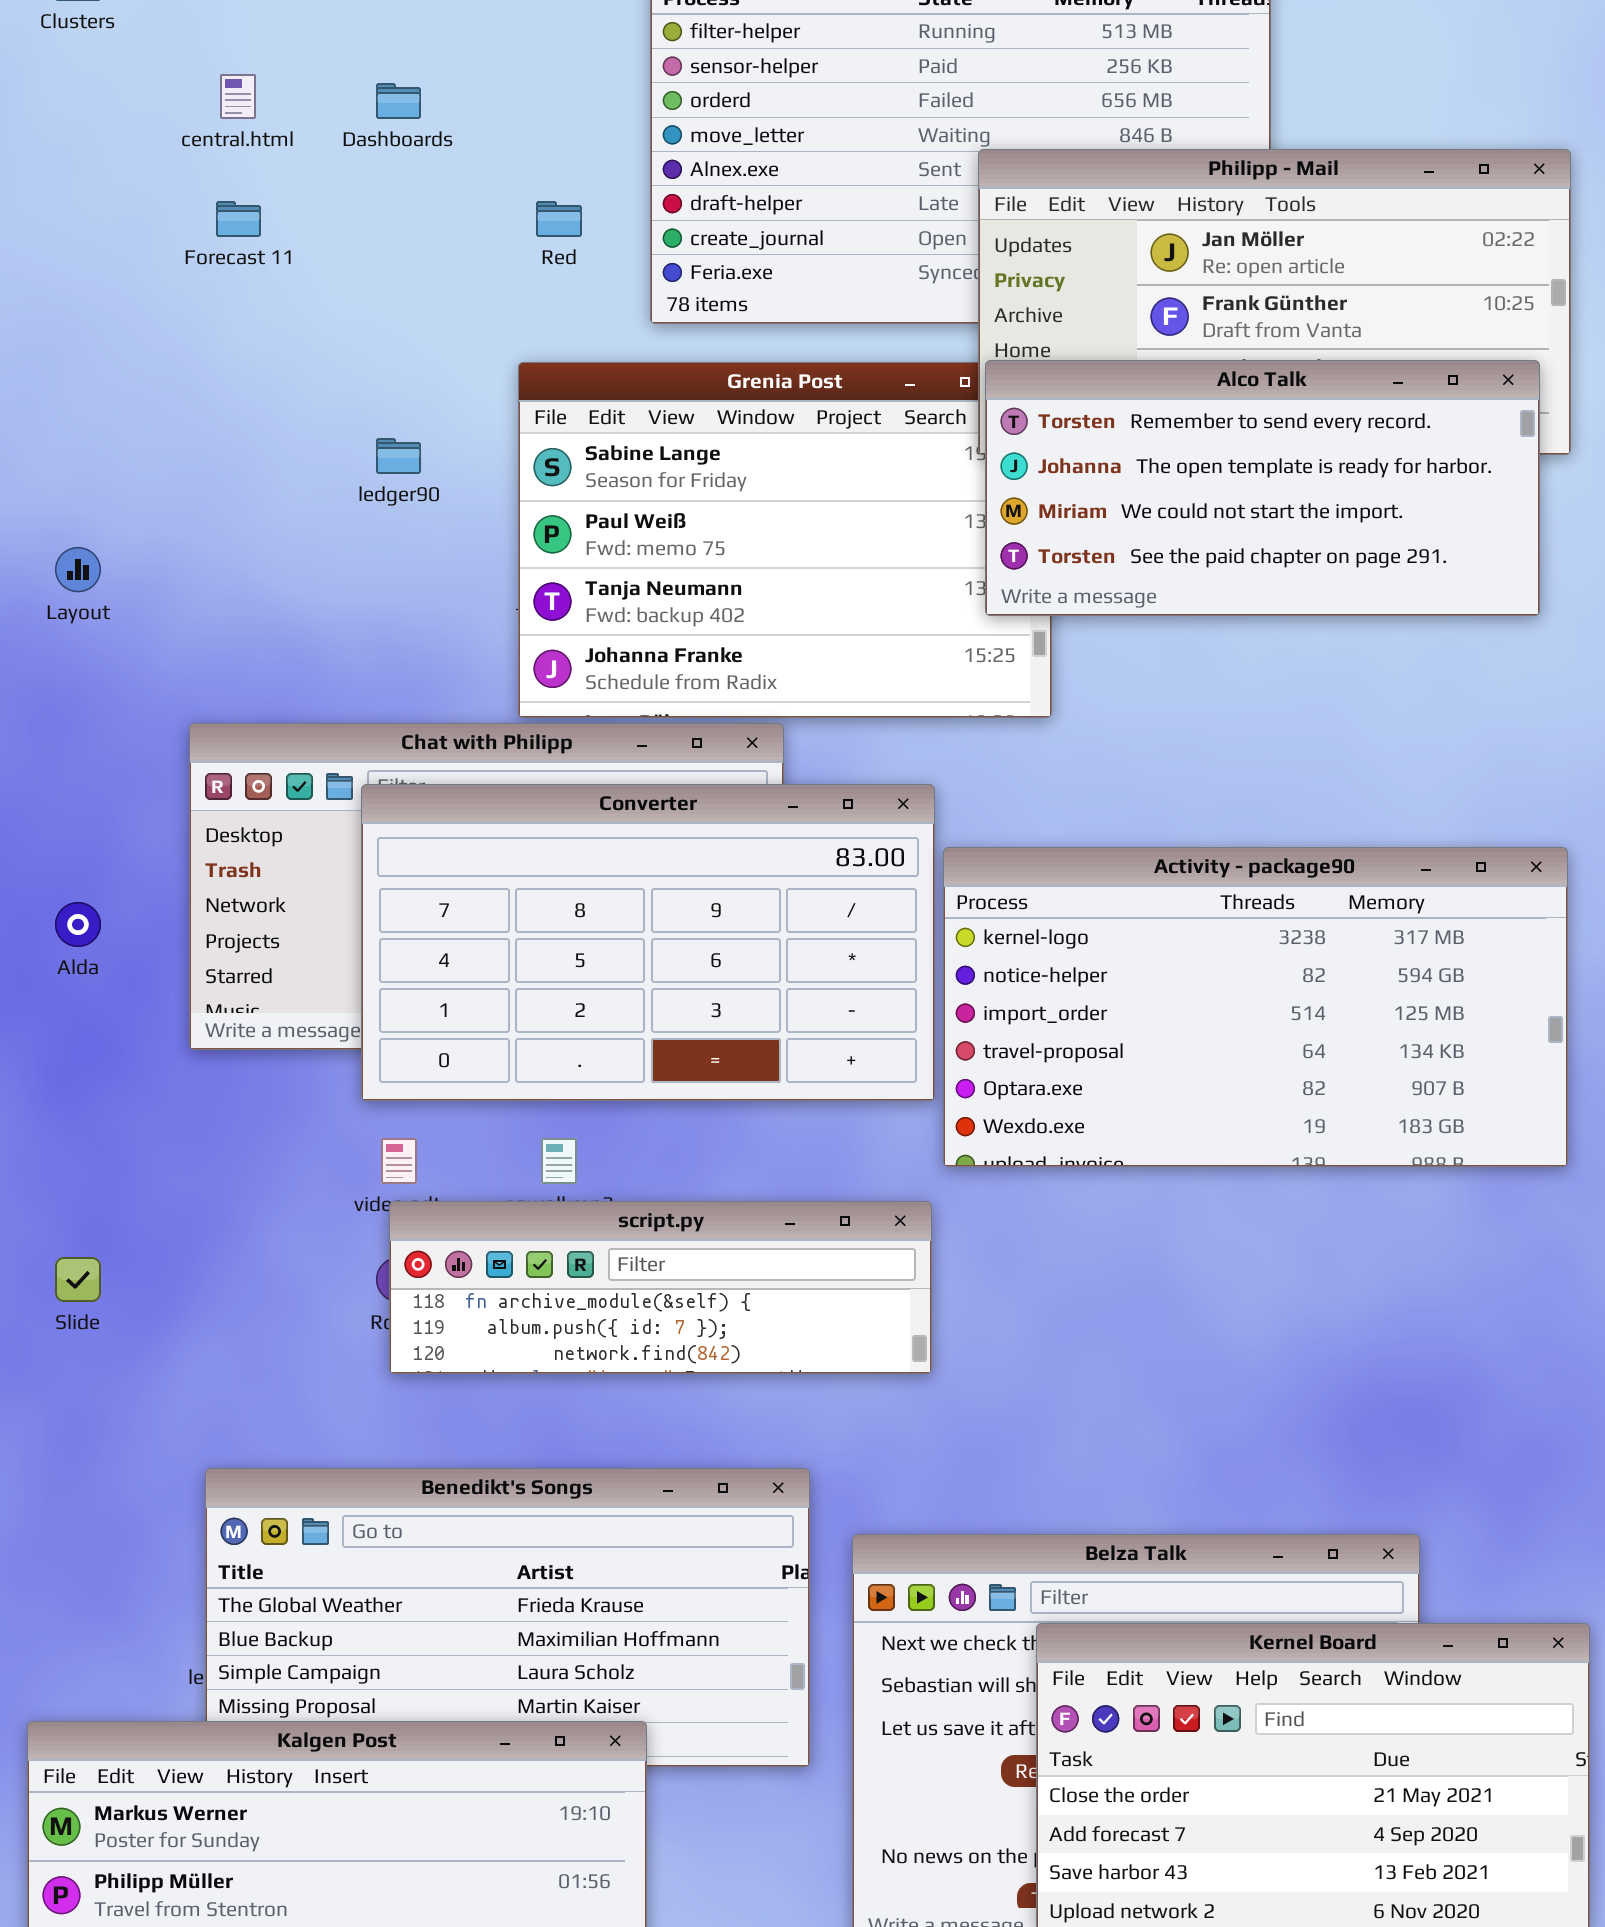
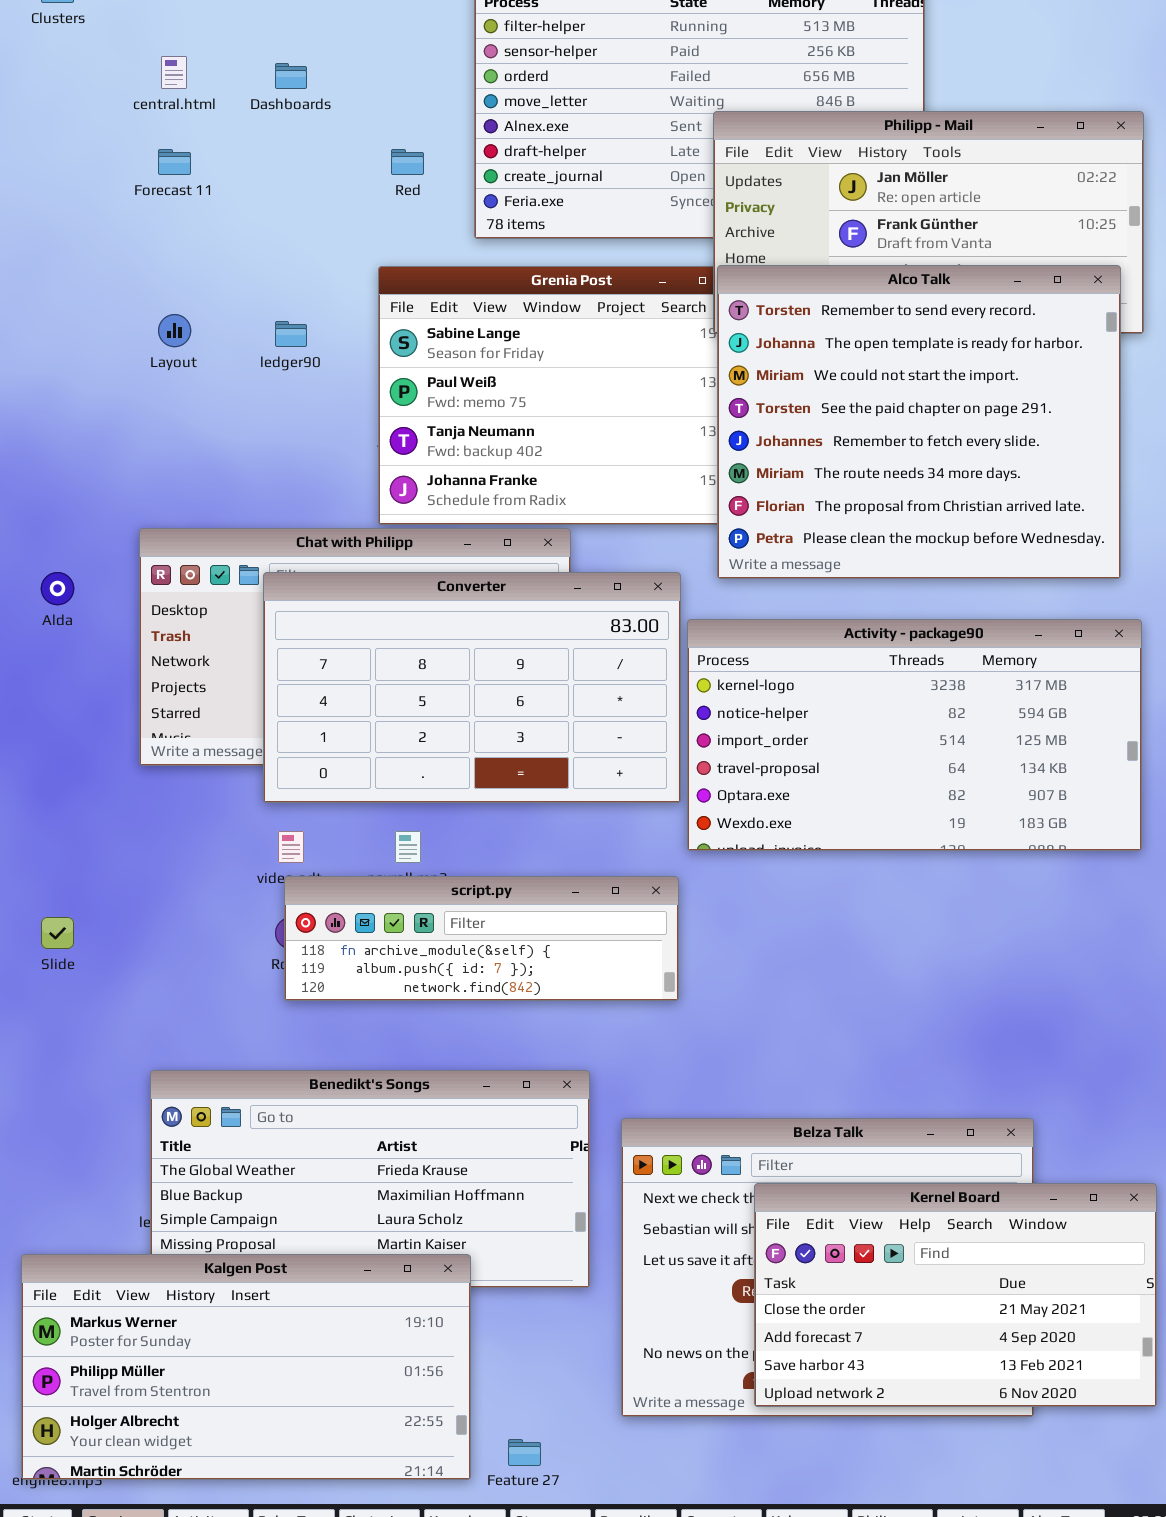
Alco Talk: [985,360,1540,616] -> [717,265,1121,579], resized
Layout: [55,547,101,592] -> [158,314,191,347], moved
Alda: [55,902,101,947] -> [41,572,74,605], moved

